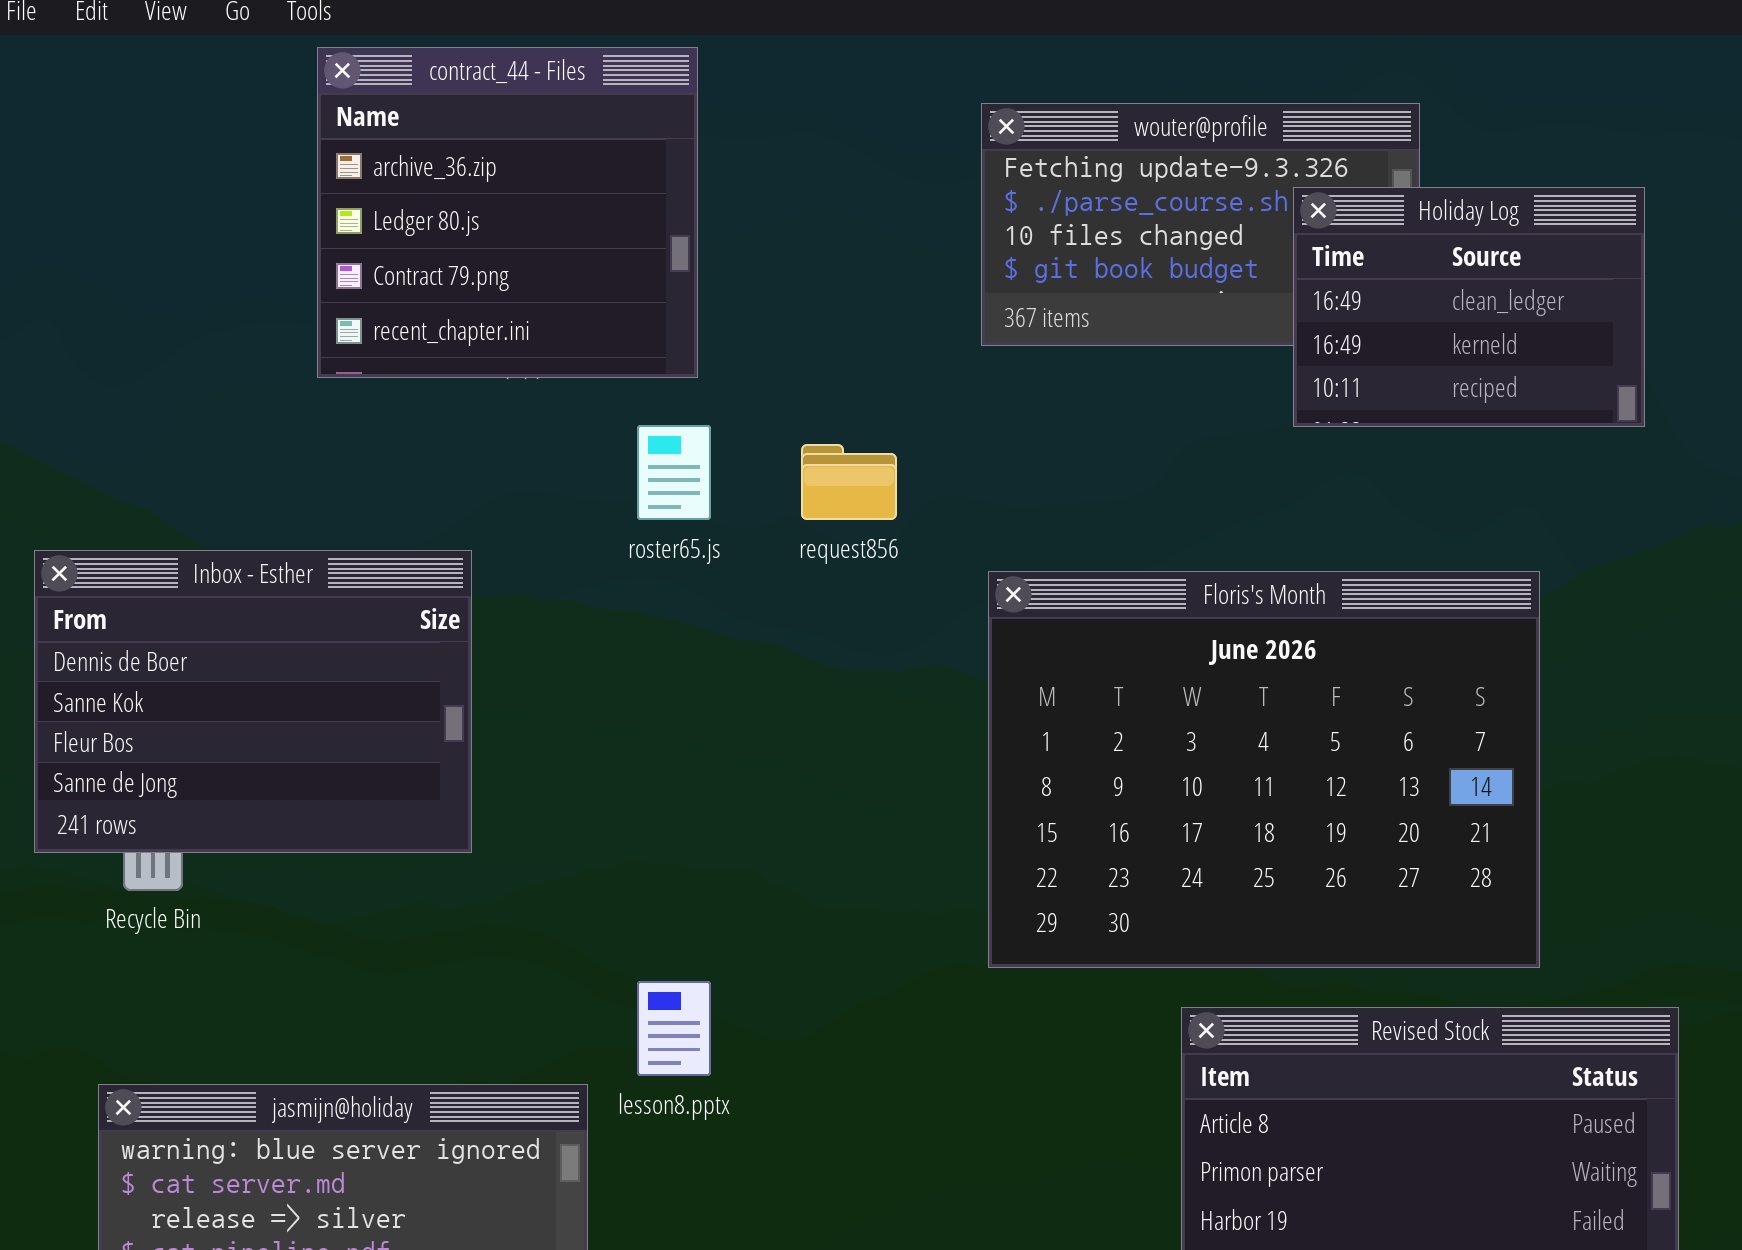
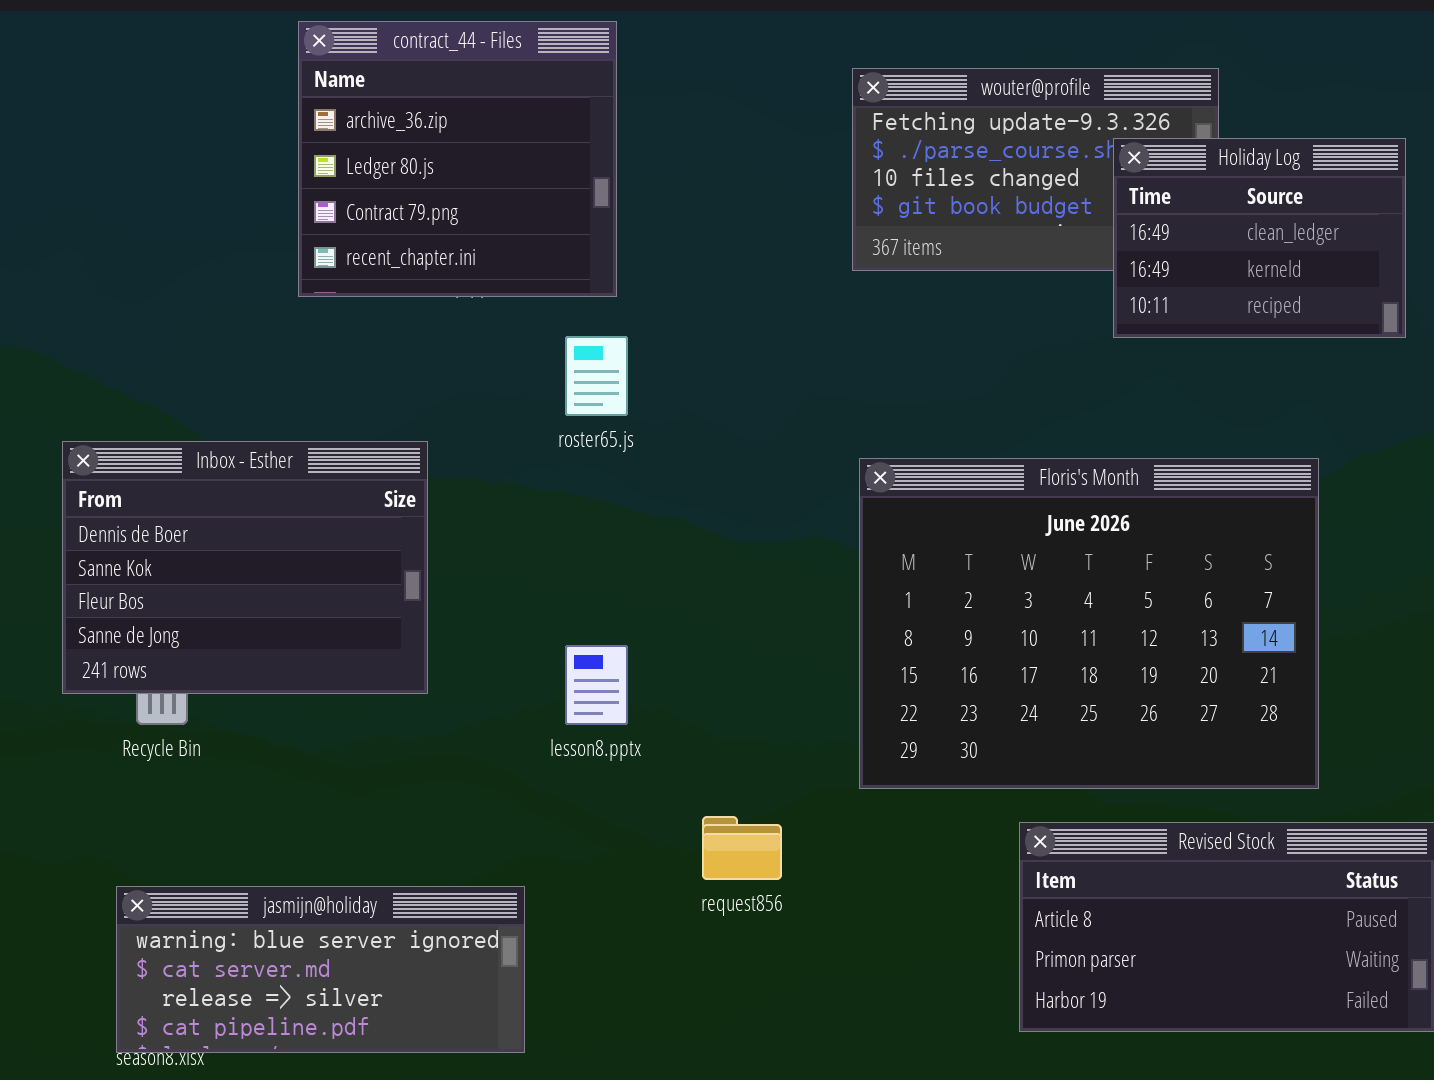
request856: [801,444,897,520] -> [702,816,782,880], moved
lesson8.pptx: [637,981,711,1076] -> [565,645,628,725], moved

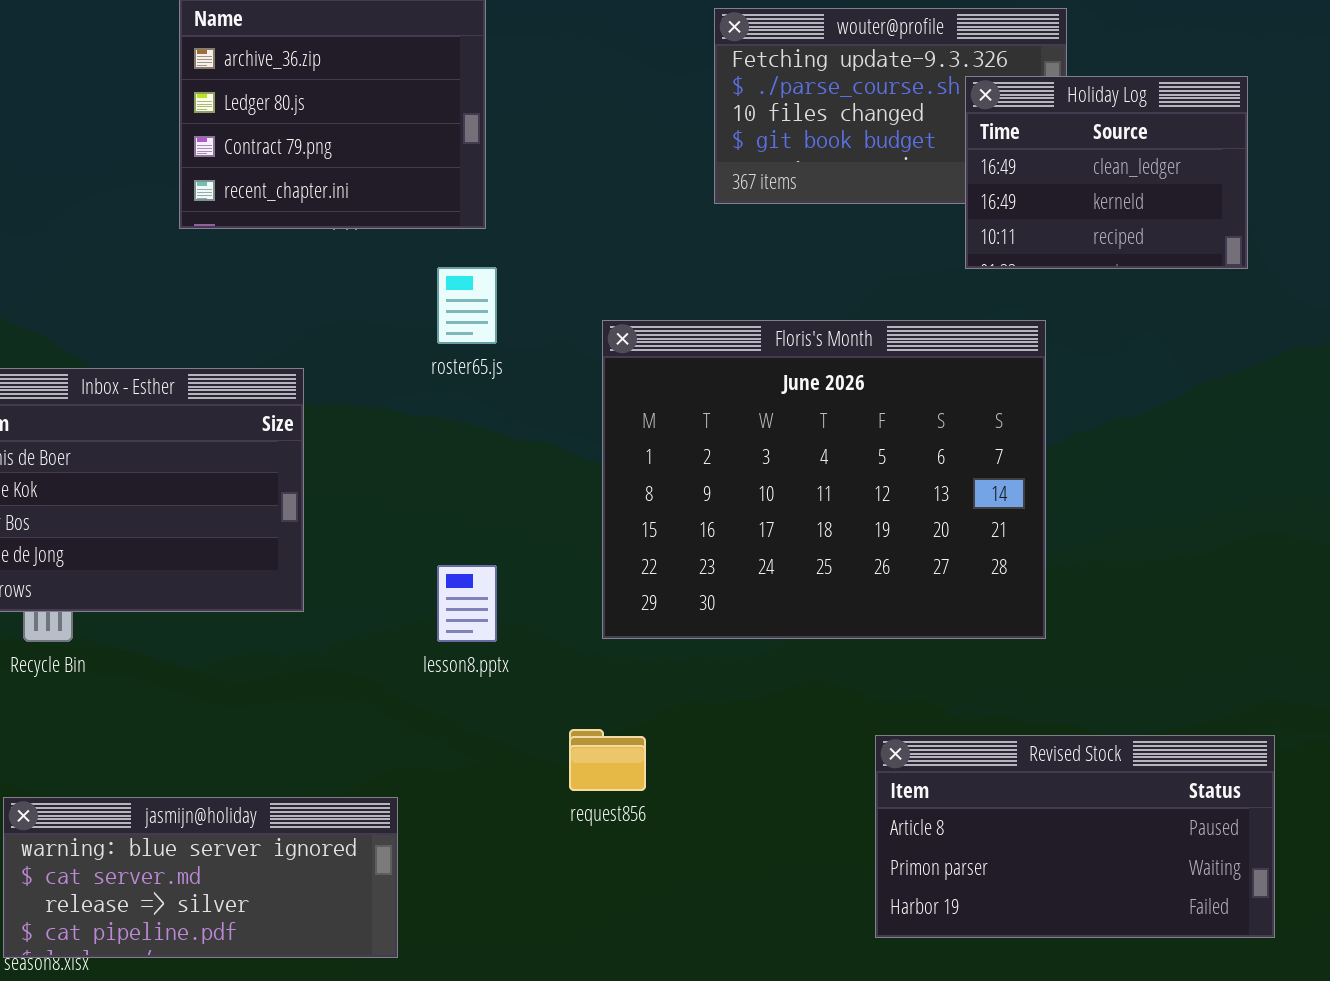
Floris's Month: [859,458,1319,789] -> [602,320,1046,639], moved

